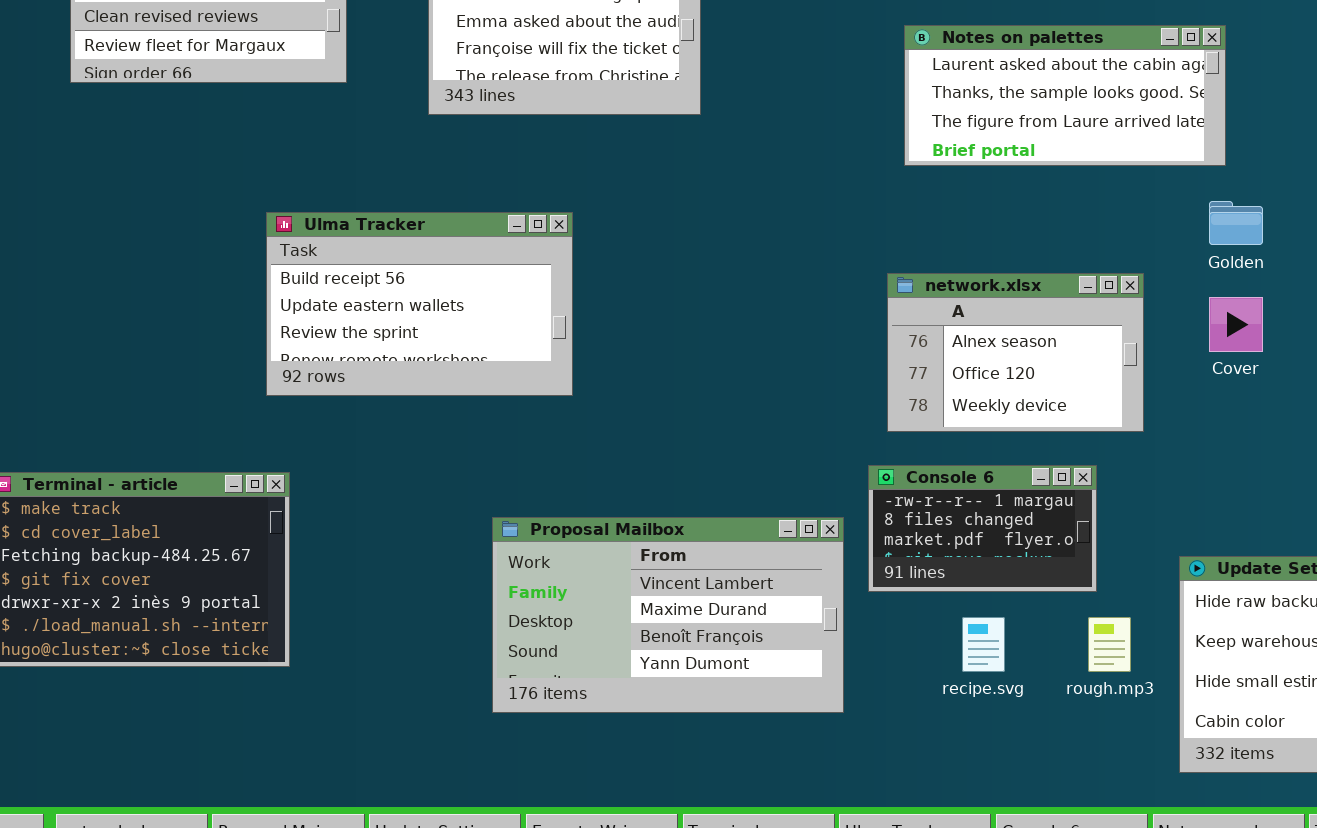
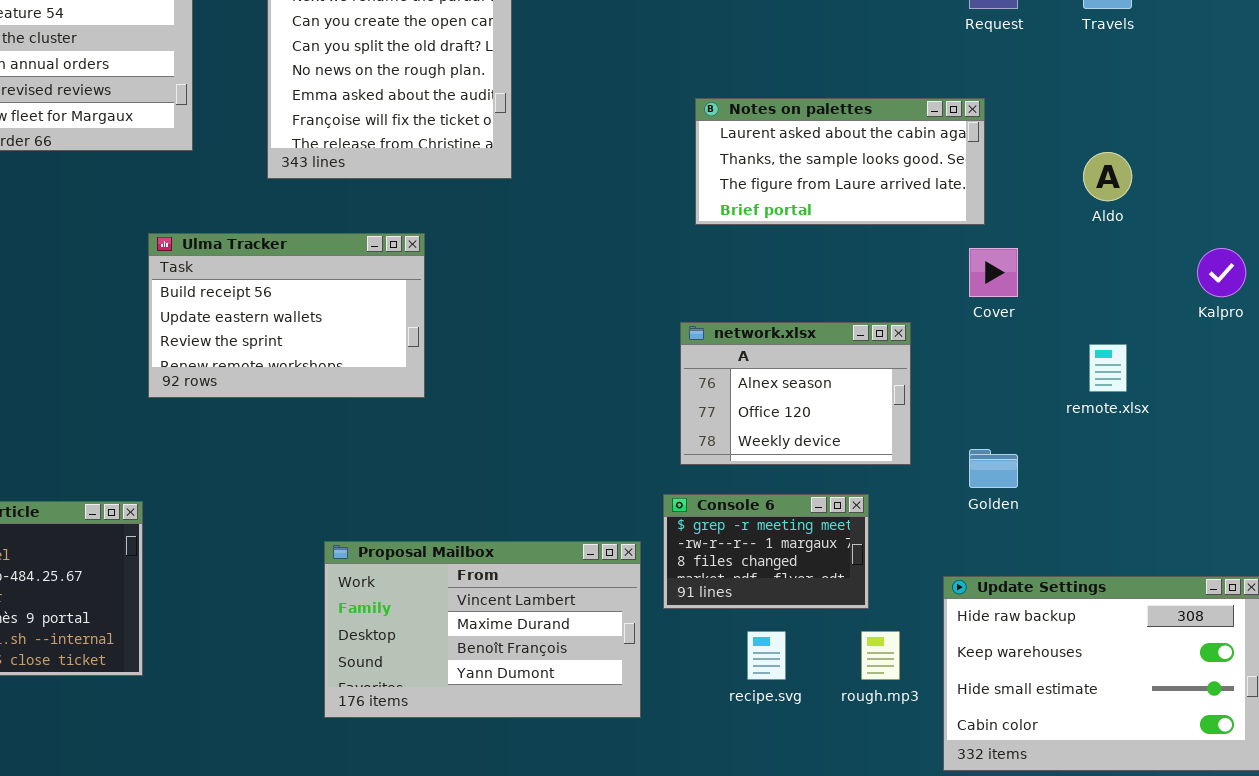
Golden: [1209,201,1263,245] -> [969,449,1018,488], moved
Ulma Tracker: [266,212,573,396] -> [148,233,425,398], moved
Cover: [1209,297,1263,352] -> [969,248,1018,297], moved
Console 6: [868,465,1097,592] -> [663,494,869,609], scrolled up 1 row

